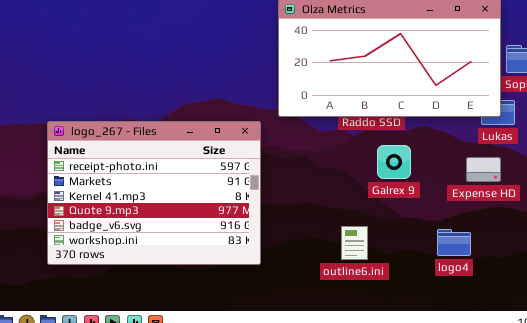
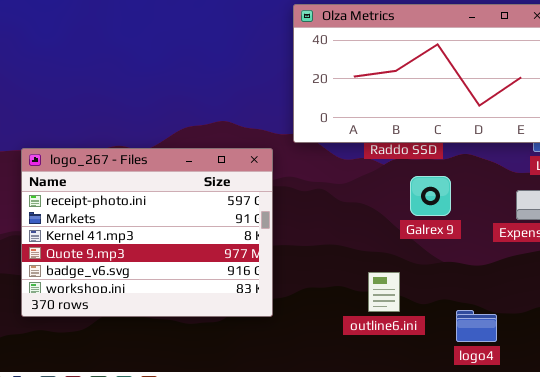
logo4: [437,229,471,256] -> [456,310,497,342], moved

